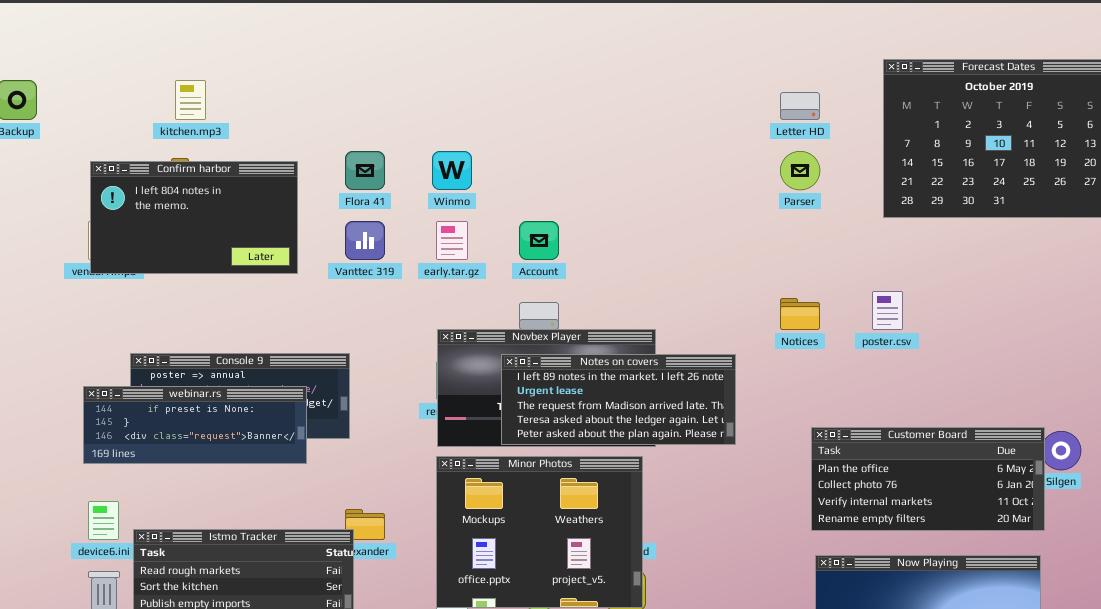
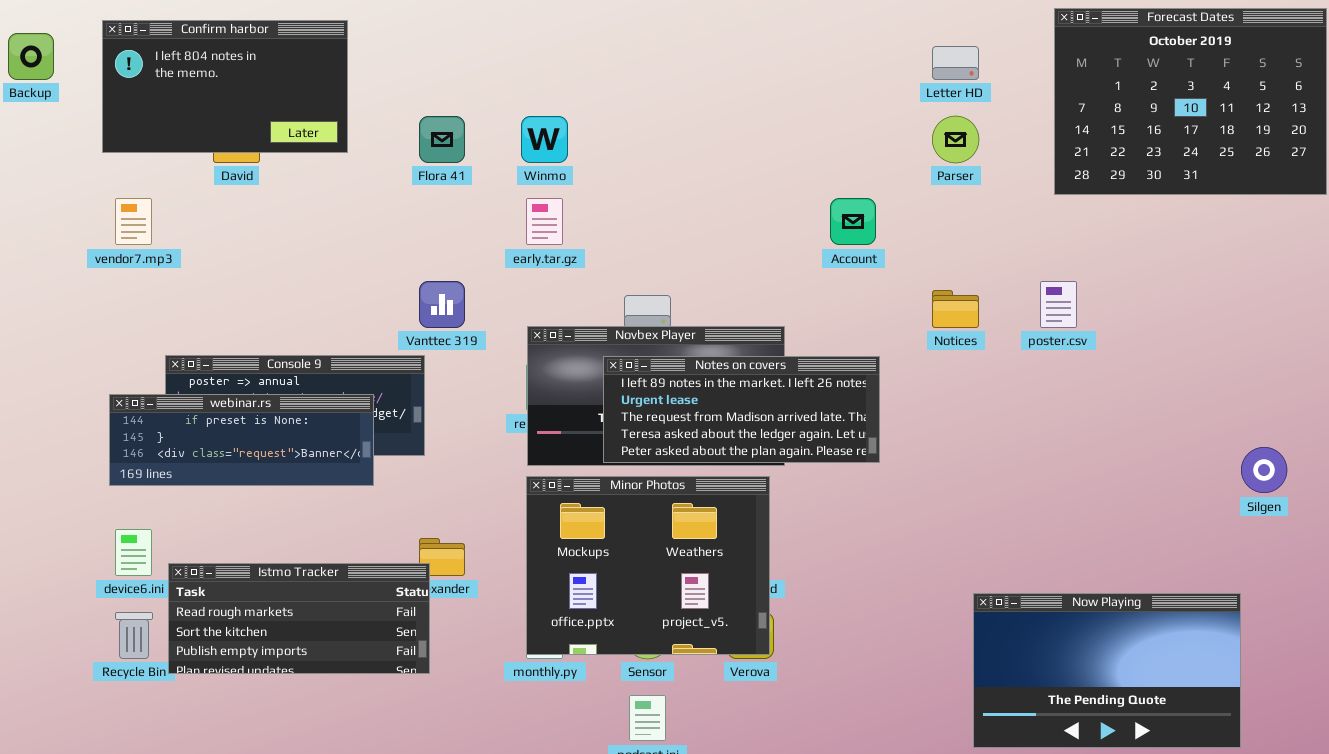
Confirm harbor: [90,161,298,274] -> [102,20,348,153], moved
Vanttec 319: [345,221,385,260] -> [419,281,465,328], moved
Account: [519,221,559,260] -> [830,198,876,245], moved
Customer Board: [811,427,1045,531] -> none, closed

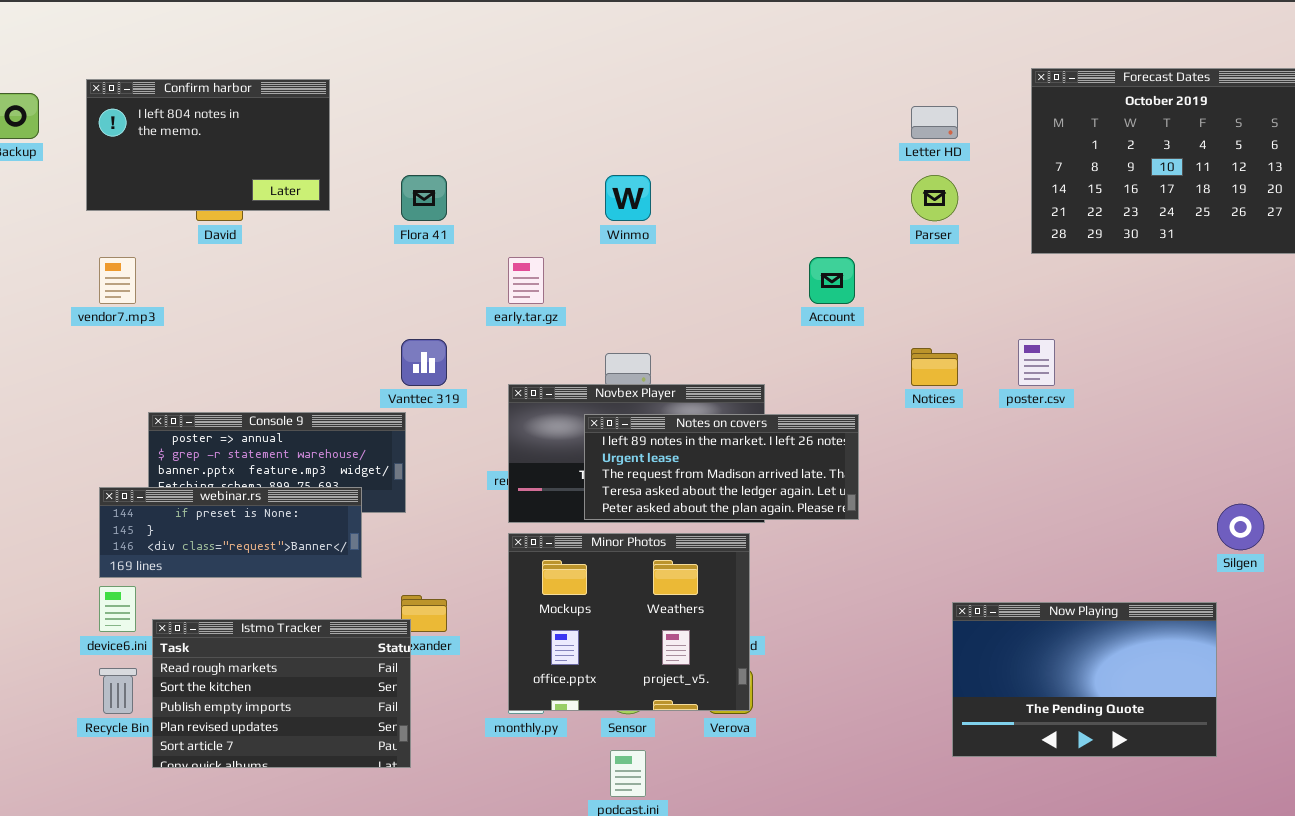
Winmo: [521,116,568,163] -> [605,175,651,221], moved
webinar.rs: [109,394,374,486] -> [99,487,362,578], moved
Istmo Tracker: [168,563,430,674] -> [152,619,411,768], resized
Now Playing: [973,593,1241,748] -> [952,602,1217,757], moved

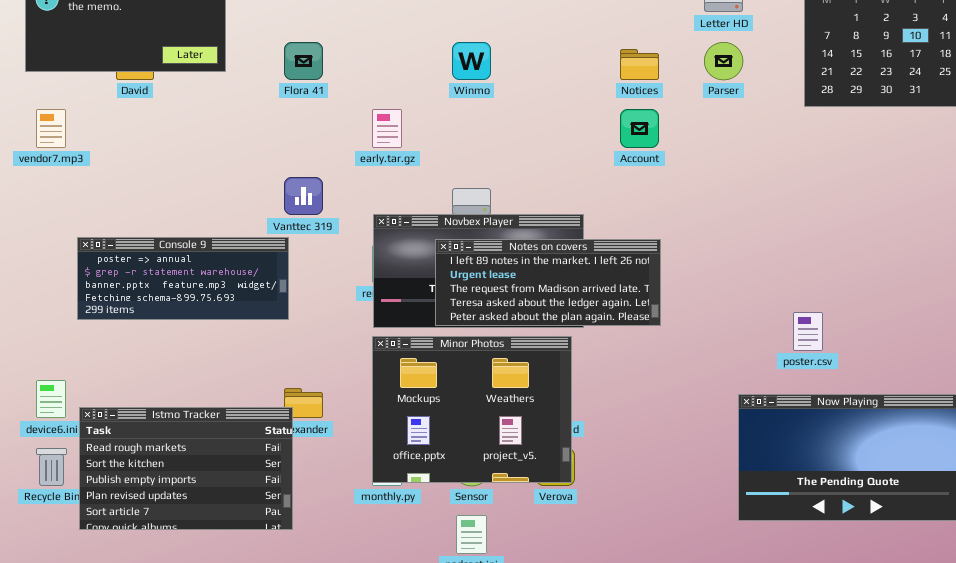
poster.csv: [1018,339,1055,386] -> [793,312,823,351], moved
Notices: [911,348,958,386] -> [620,49,659,80], moved
webinar.rs: [99,487,362,578] -> none, closed

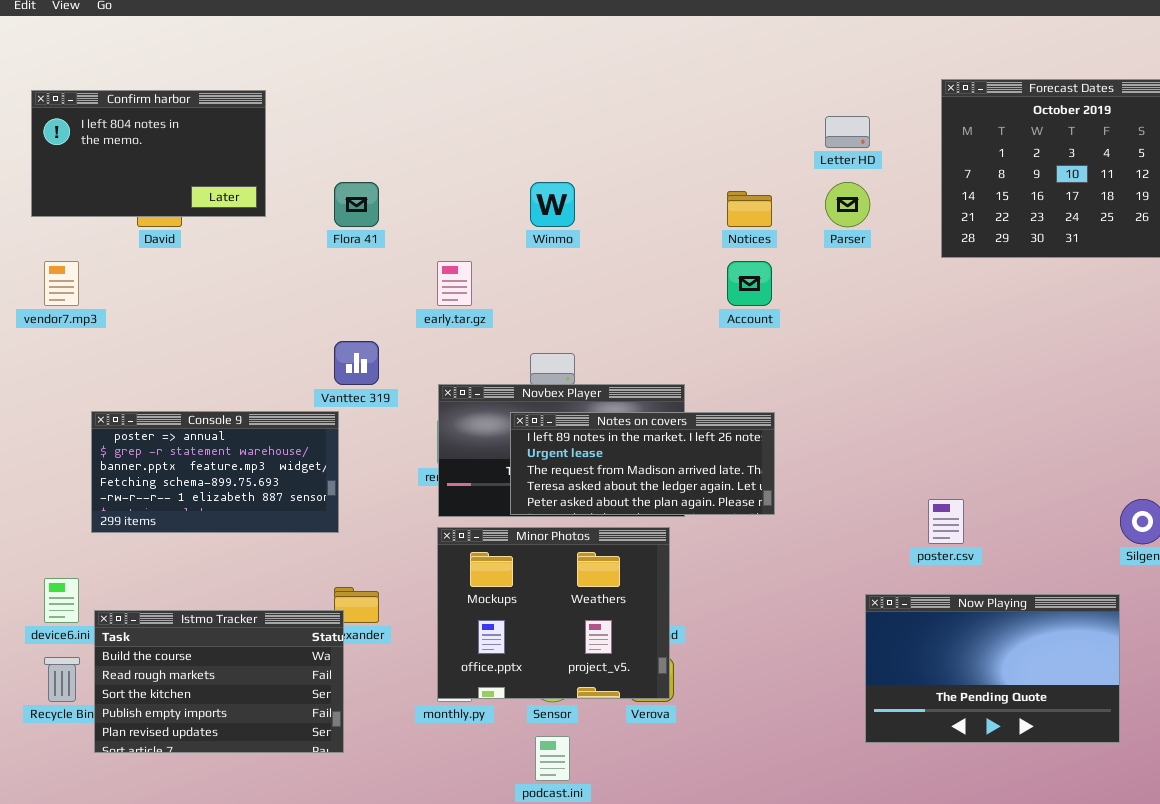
Console 9: [77,237,289,320] -> [91,411,339,533], resized
Istmo Tracker: [79,407,293,530] -> [94,610,344,753], scrolled up 1 row

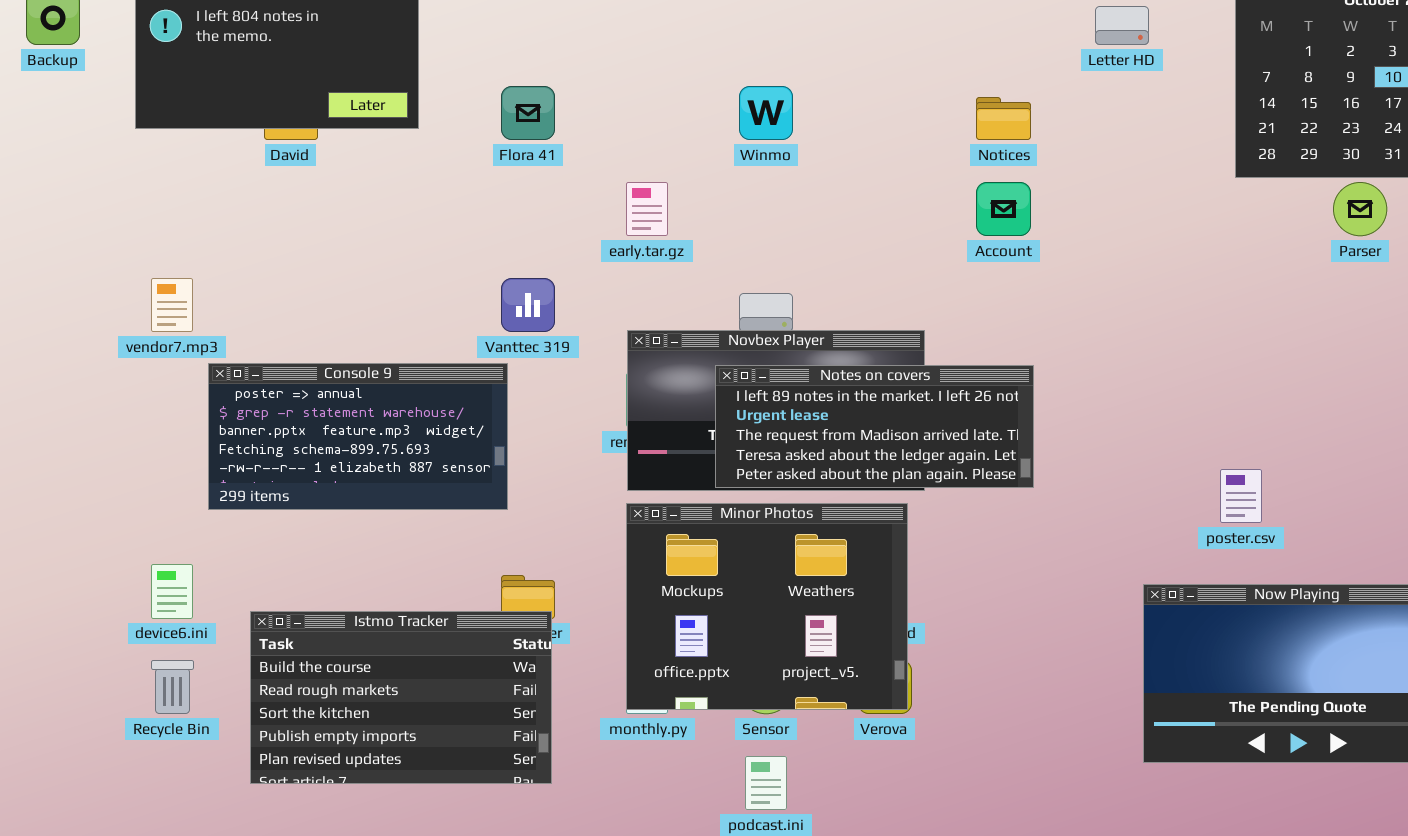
Parser: [825,182,870,227] -> [1333,182,1387,236], moved
vendor7.mp3: [44,261,79,306] -> [151,278,193,332], moved
Istmo Tracker: [94,610,344,753] -> [250,611,552,784], moved

